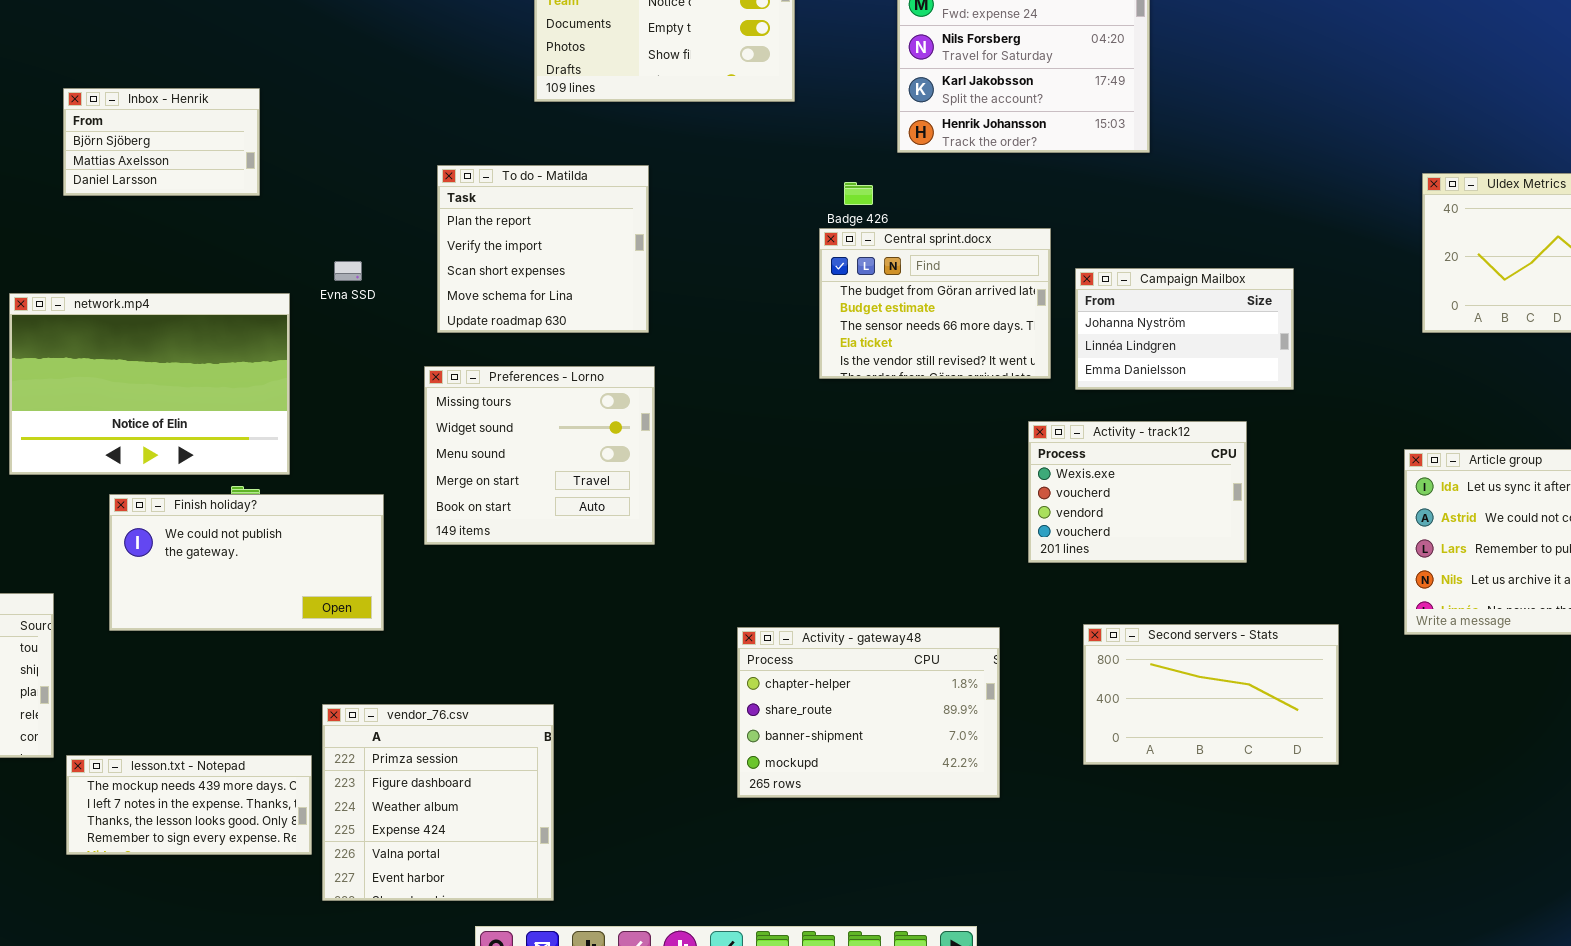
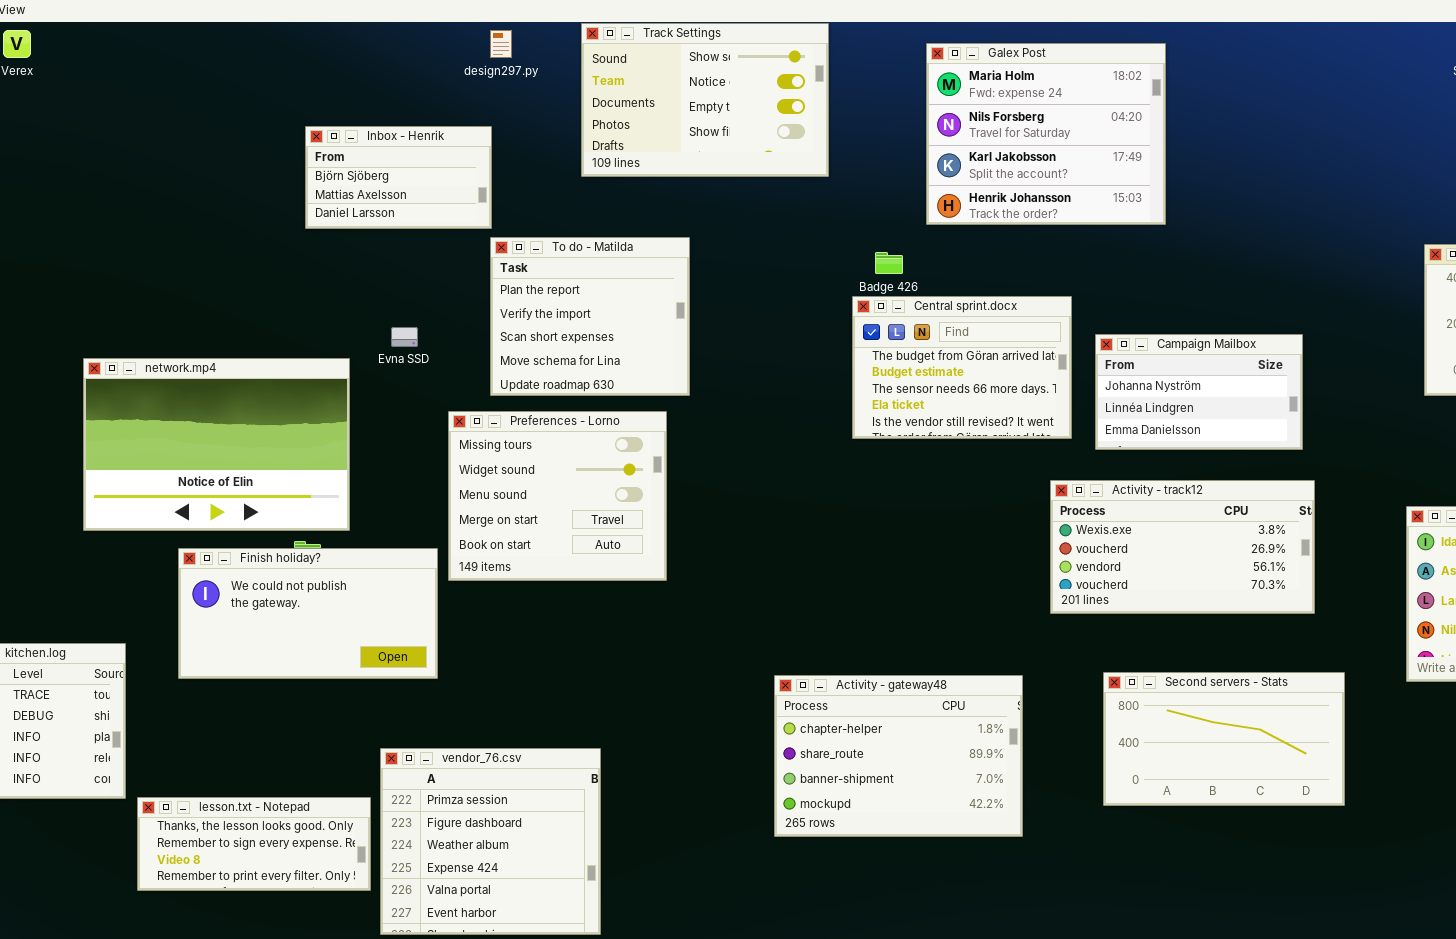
Inbox - Henrik: [63,88,260,196] -> [305,126,492,229], moved
Preferences - Lorno: [424,366,655,545] -> [448,411,667,581], moved
Activity - track12: [1028,421,1247,563] -> [1050,480,1315,614], resized
lesson.txt - Notepad: [66,755,312,855] -> [137,797,371,891], scrolled down 2 rows

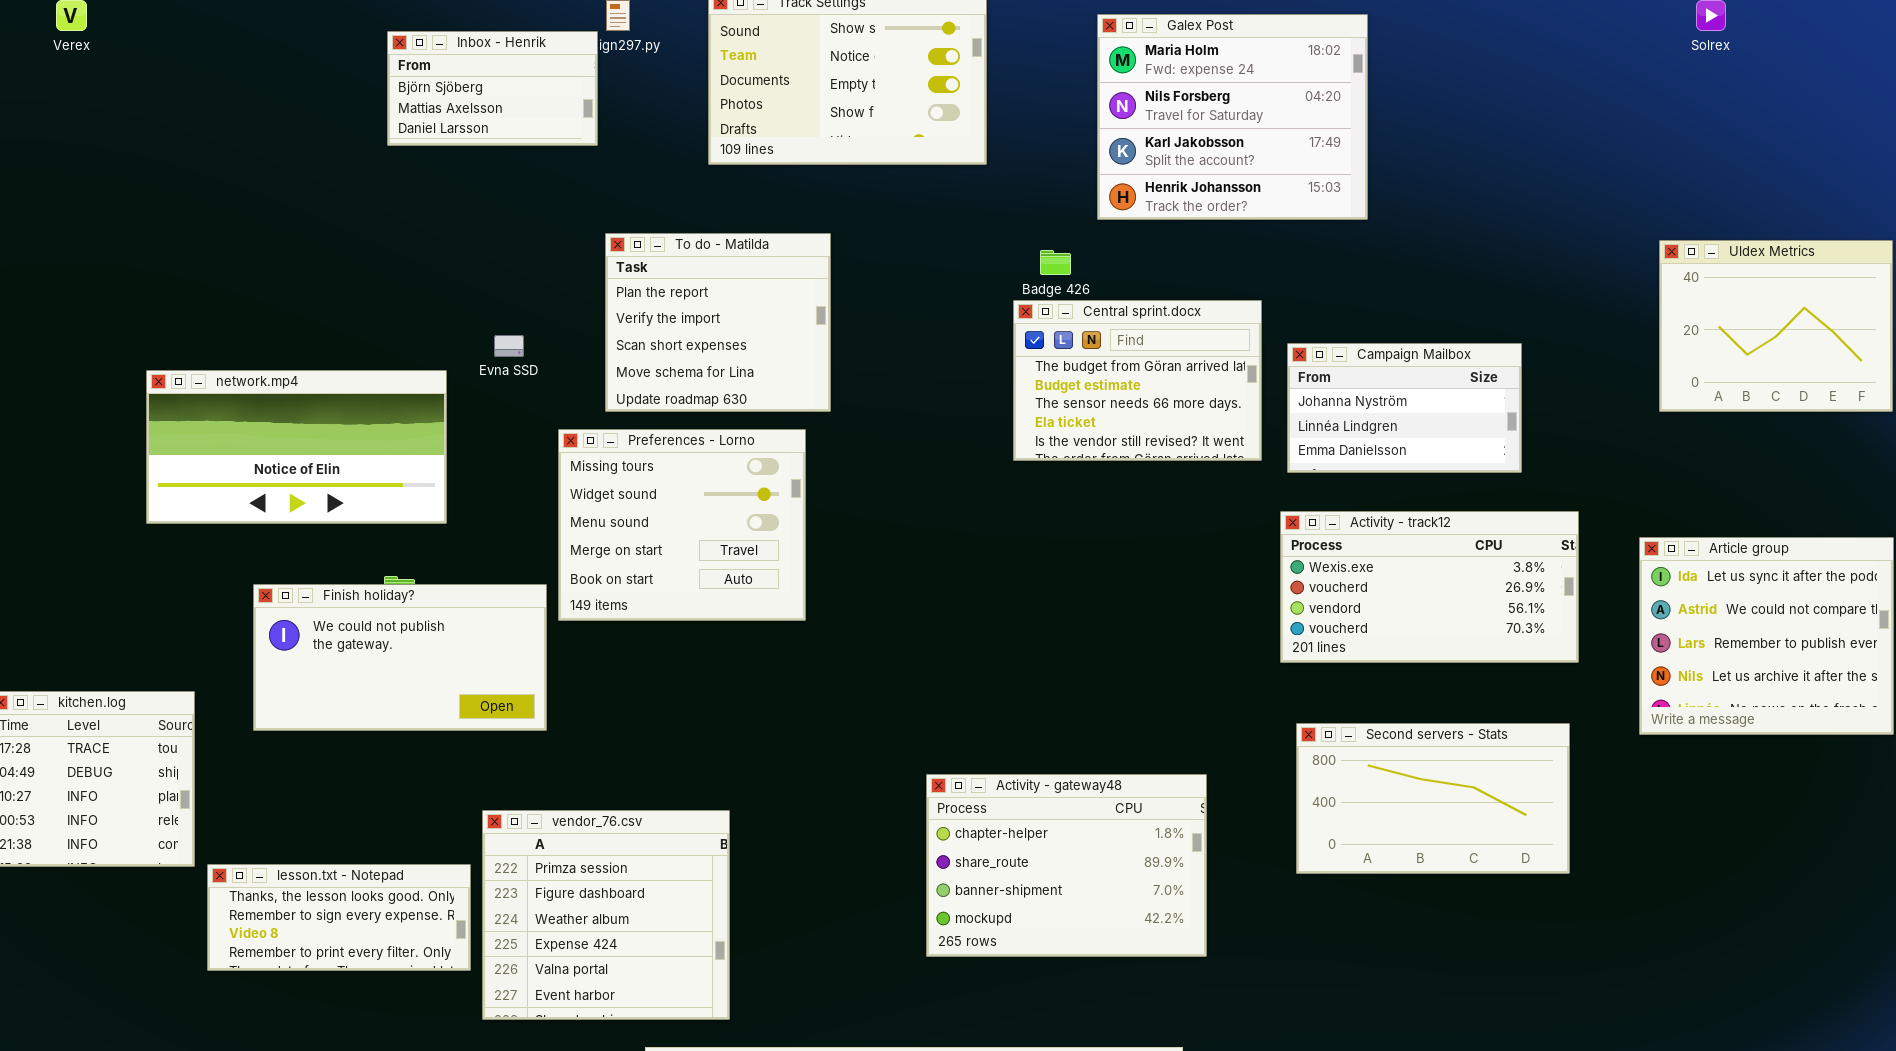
Inbox - Henrik: [305,126,492,229] -> [387,31,598,146], moved
network.mp4: [83,358,350,531] -> [146,370,447,524], resized
Activity - track12: [1050,480,1315,614] -> [1280,511,1579,663], moved
Activity - gateway48: [774,675,1023,837] -> [926,774,1207,957], moved

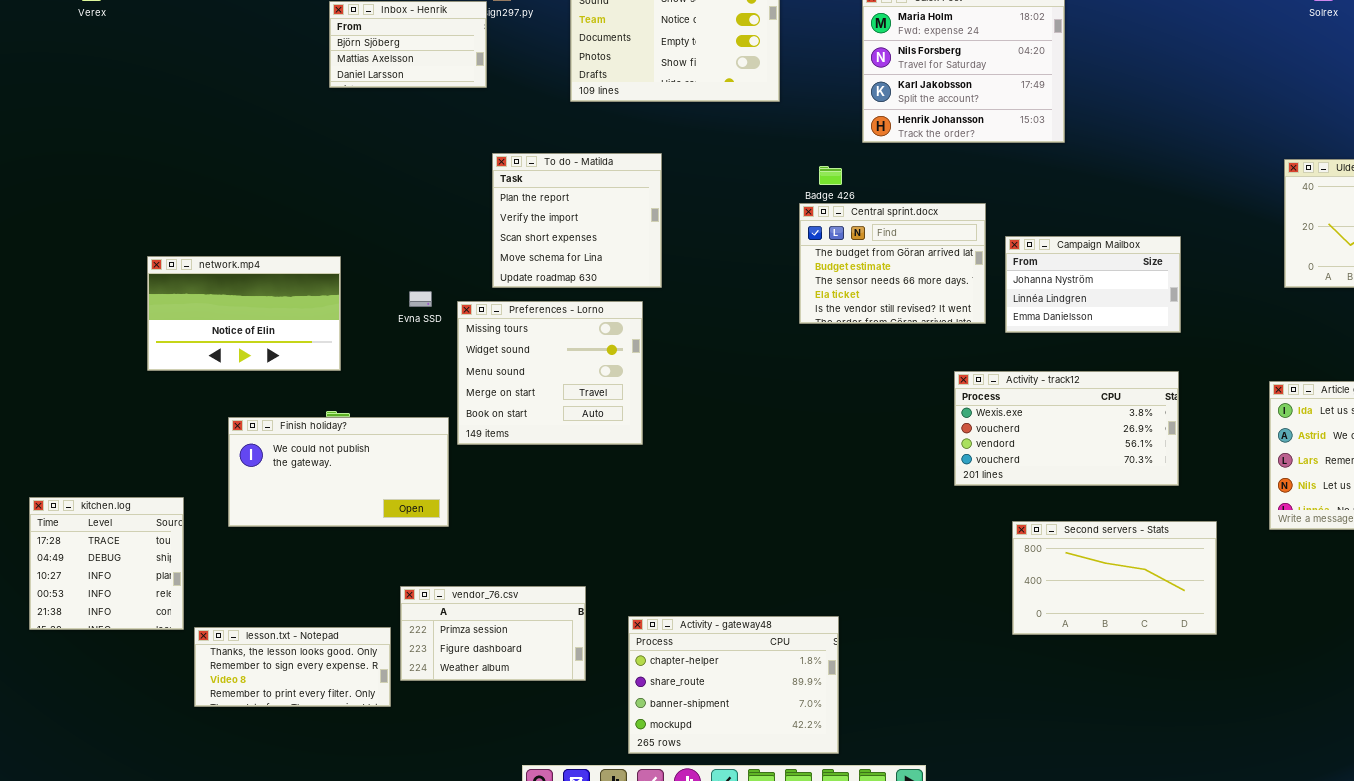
Evna SSD: [494,335,524,357] -> [409,291,432,307], moved
network.mp4: [146,370,447,524] -> [147,256,341,371], resized
Activity - track12: [1280,511,1579,663] -> [954,371,1179,486], moved
Activity - gateway48: [926,774,1207,957] -> [628,616,839,754], moved
vendor_76.csv: [482,810,730,1020] -> [400,586,586,681], resized

